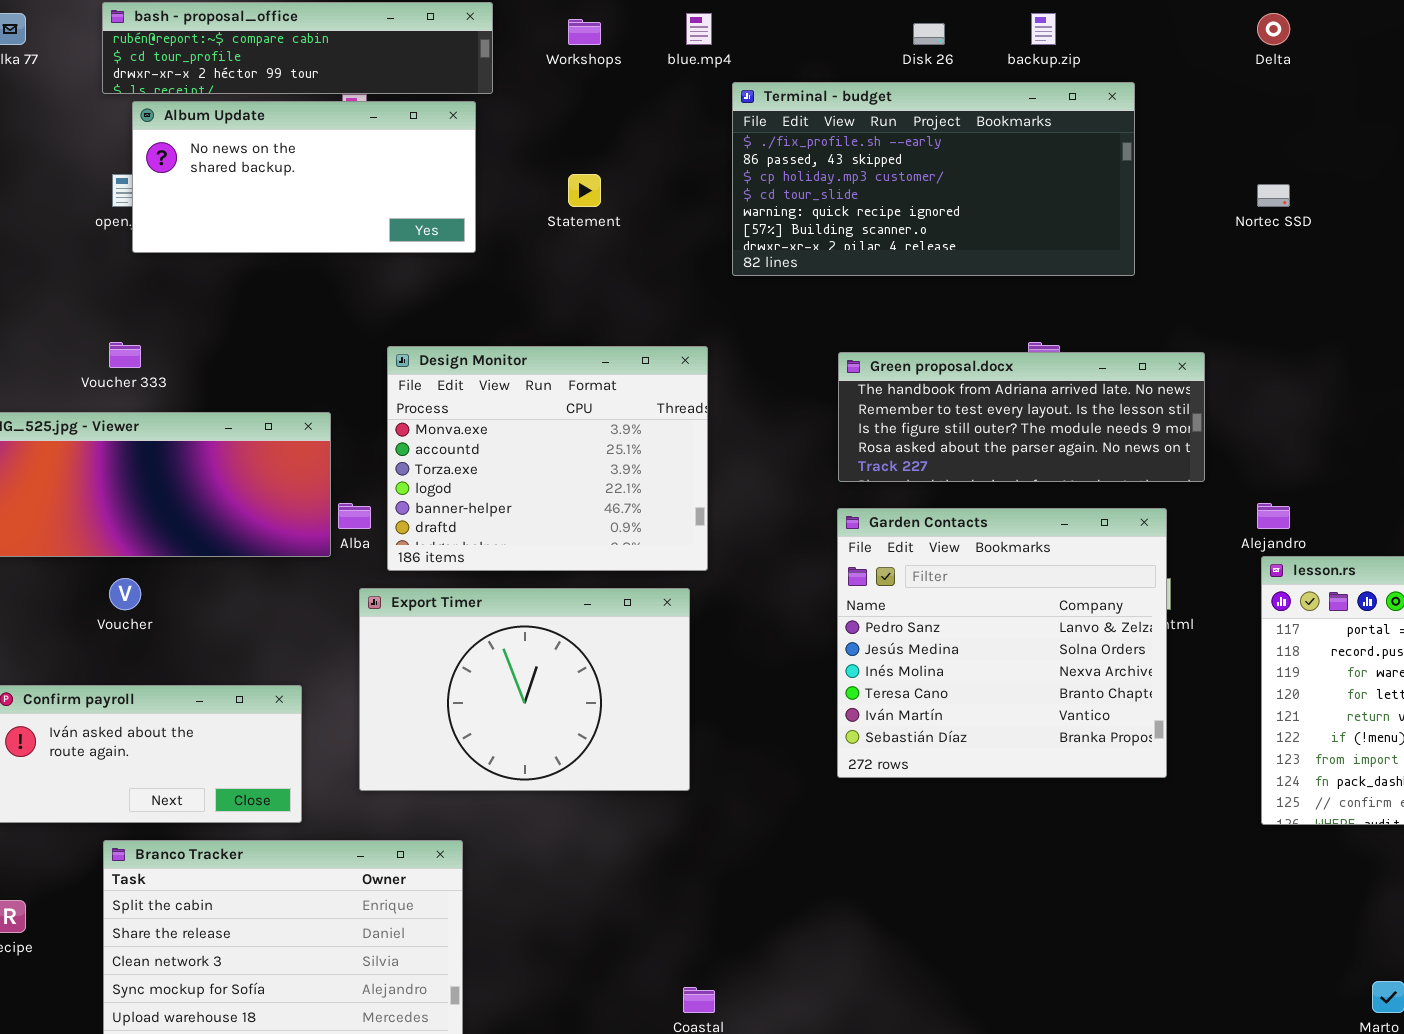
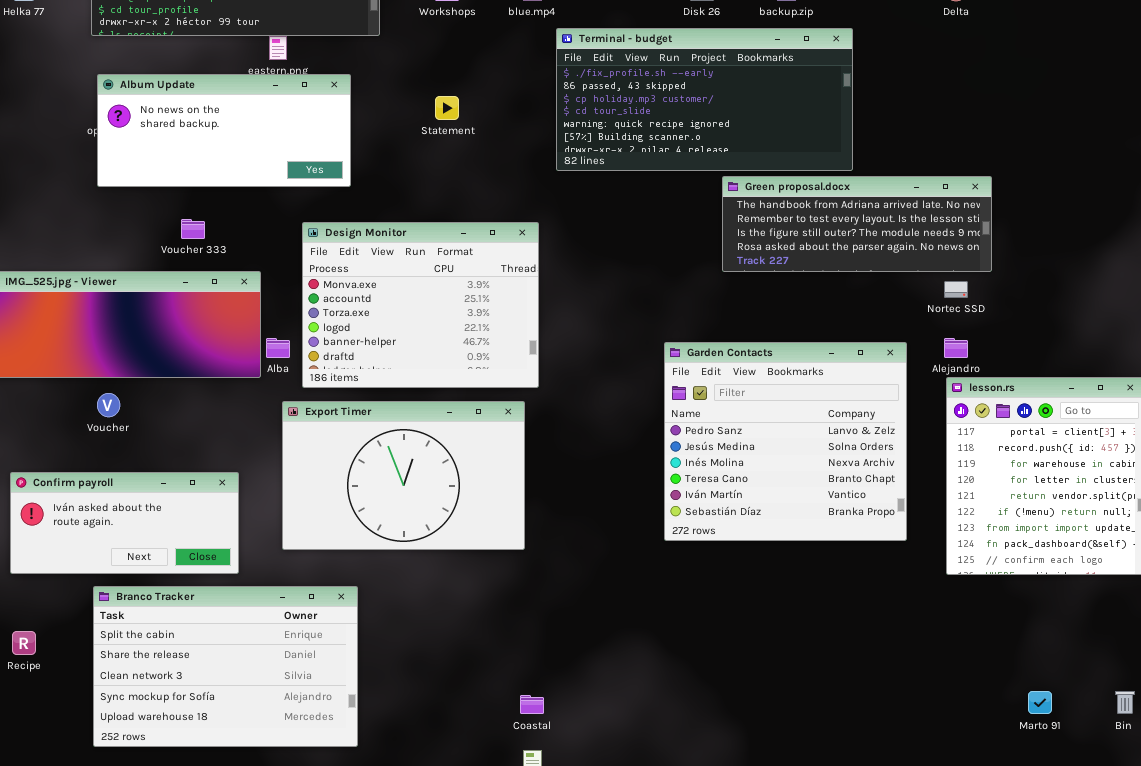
Album Update: [132,101,476,253] -> [97,74,351,187], moved
Nortec SSD: [1257,184,1290,207] -> [944,281,968,298], moved
Voucher 333: [109,342,141,368] -> [181,219,205,239], moved
Green proposal.docx: [838,352,1205,482] -> [722,176,992,272], moved
Garden Contacts: [837,508,1167,778] -> [664,342,907,541], moved

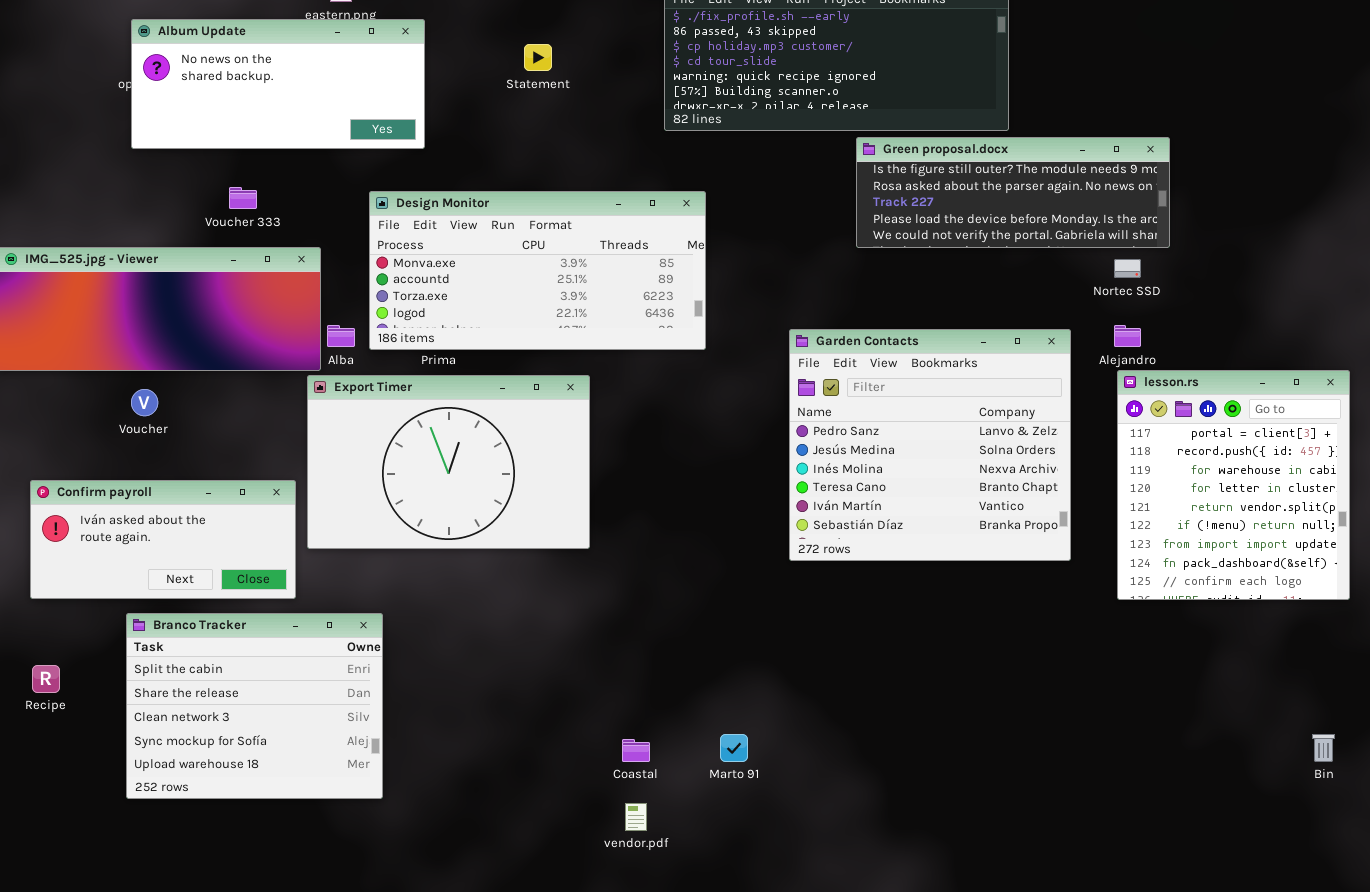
Green proposal.docx: [722,176,992,272] -> [856,137,1170,248], scrolled down 2 rows
Design Monitor: [302,222,539,388] -> [369,191,706,350], resized
Export Timer: [282,401,525,550] -> [307,375,590,549], moved
Branco Tracker: [93,586,358,747] -> [126,613,383,799], resized
Marto 91: [1028,691,1052,714] -> [720,734,748,762], moved

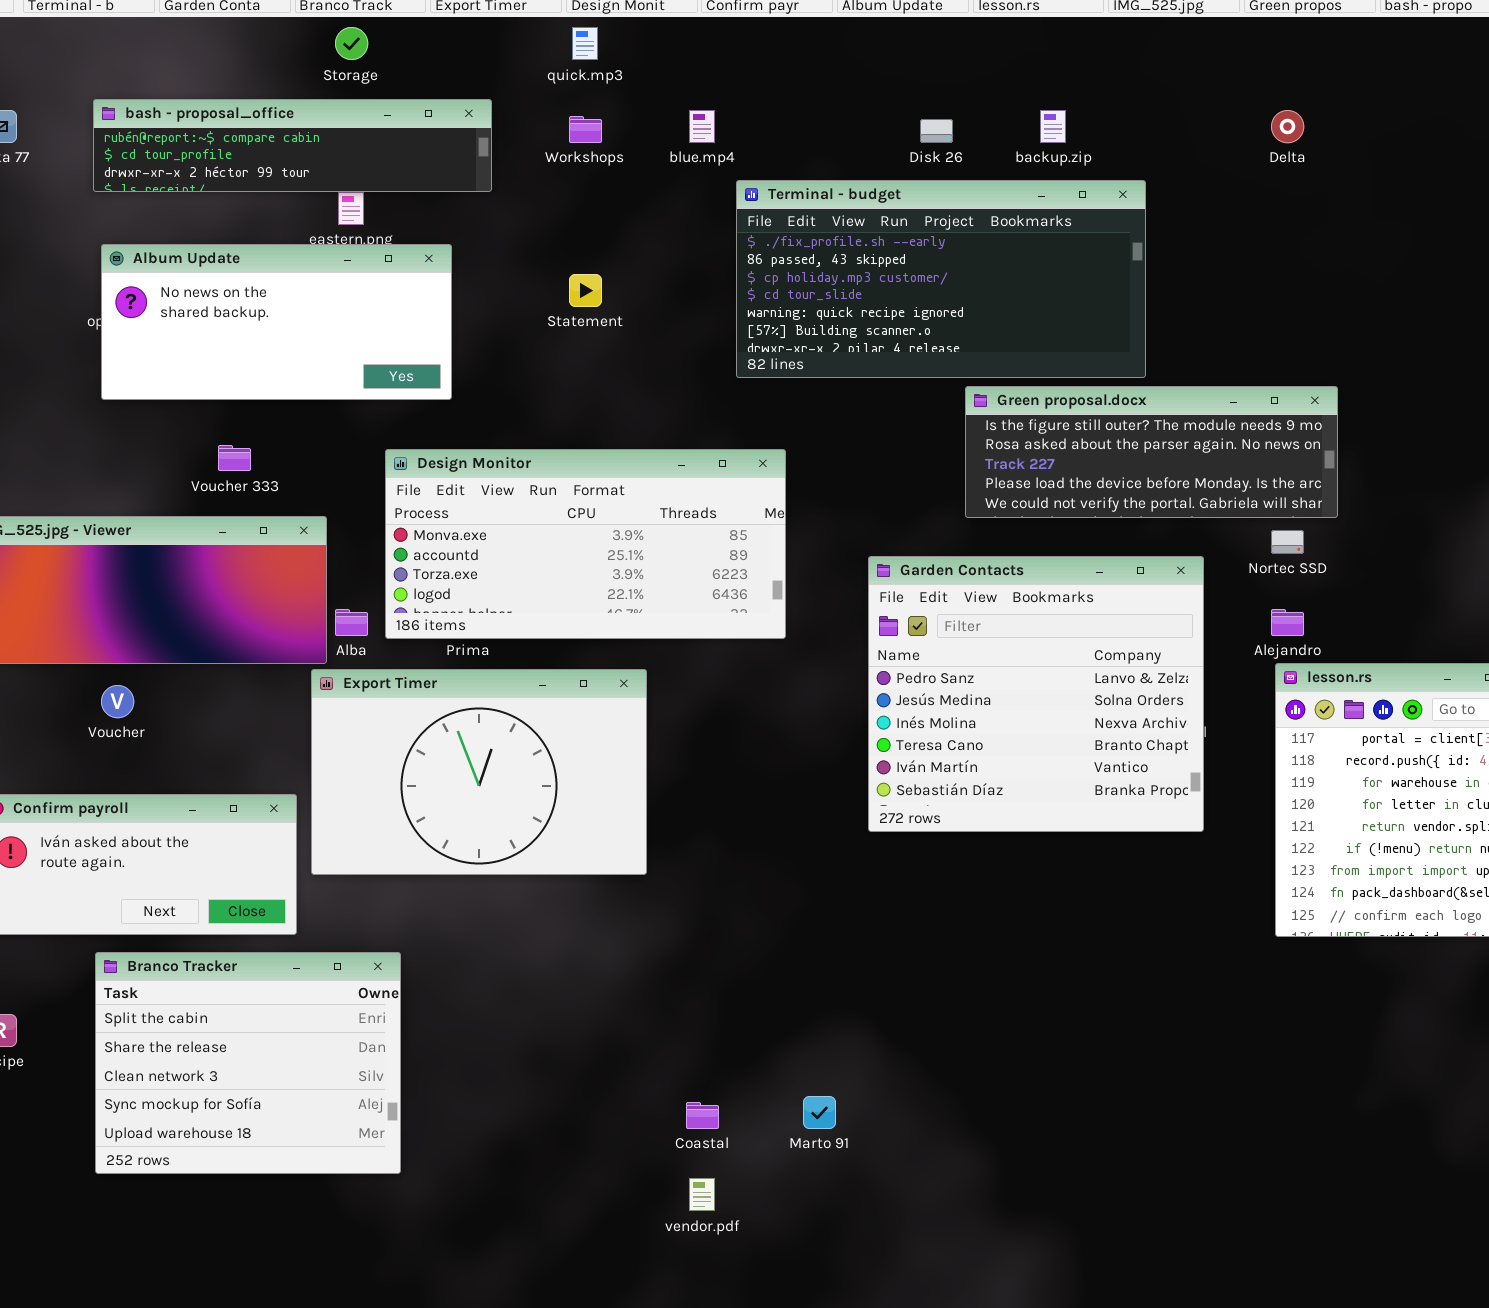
Garden Contacts: [789,329,1071,561] -> [868,556,1204,832], moved

